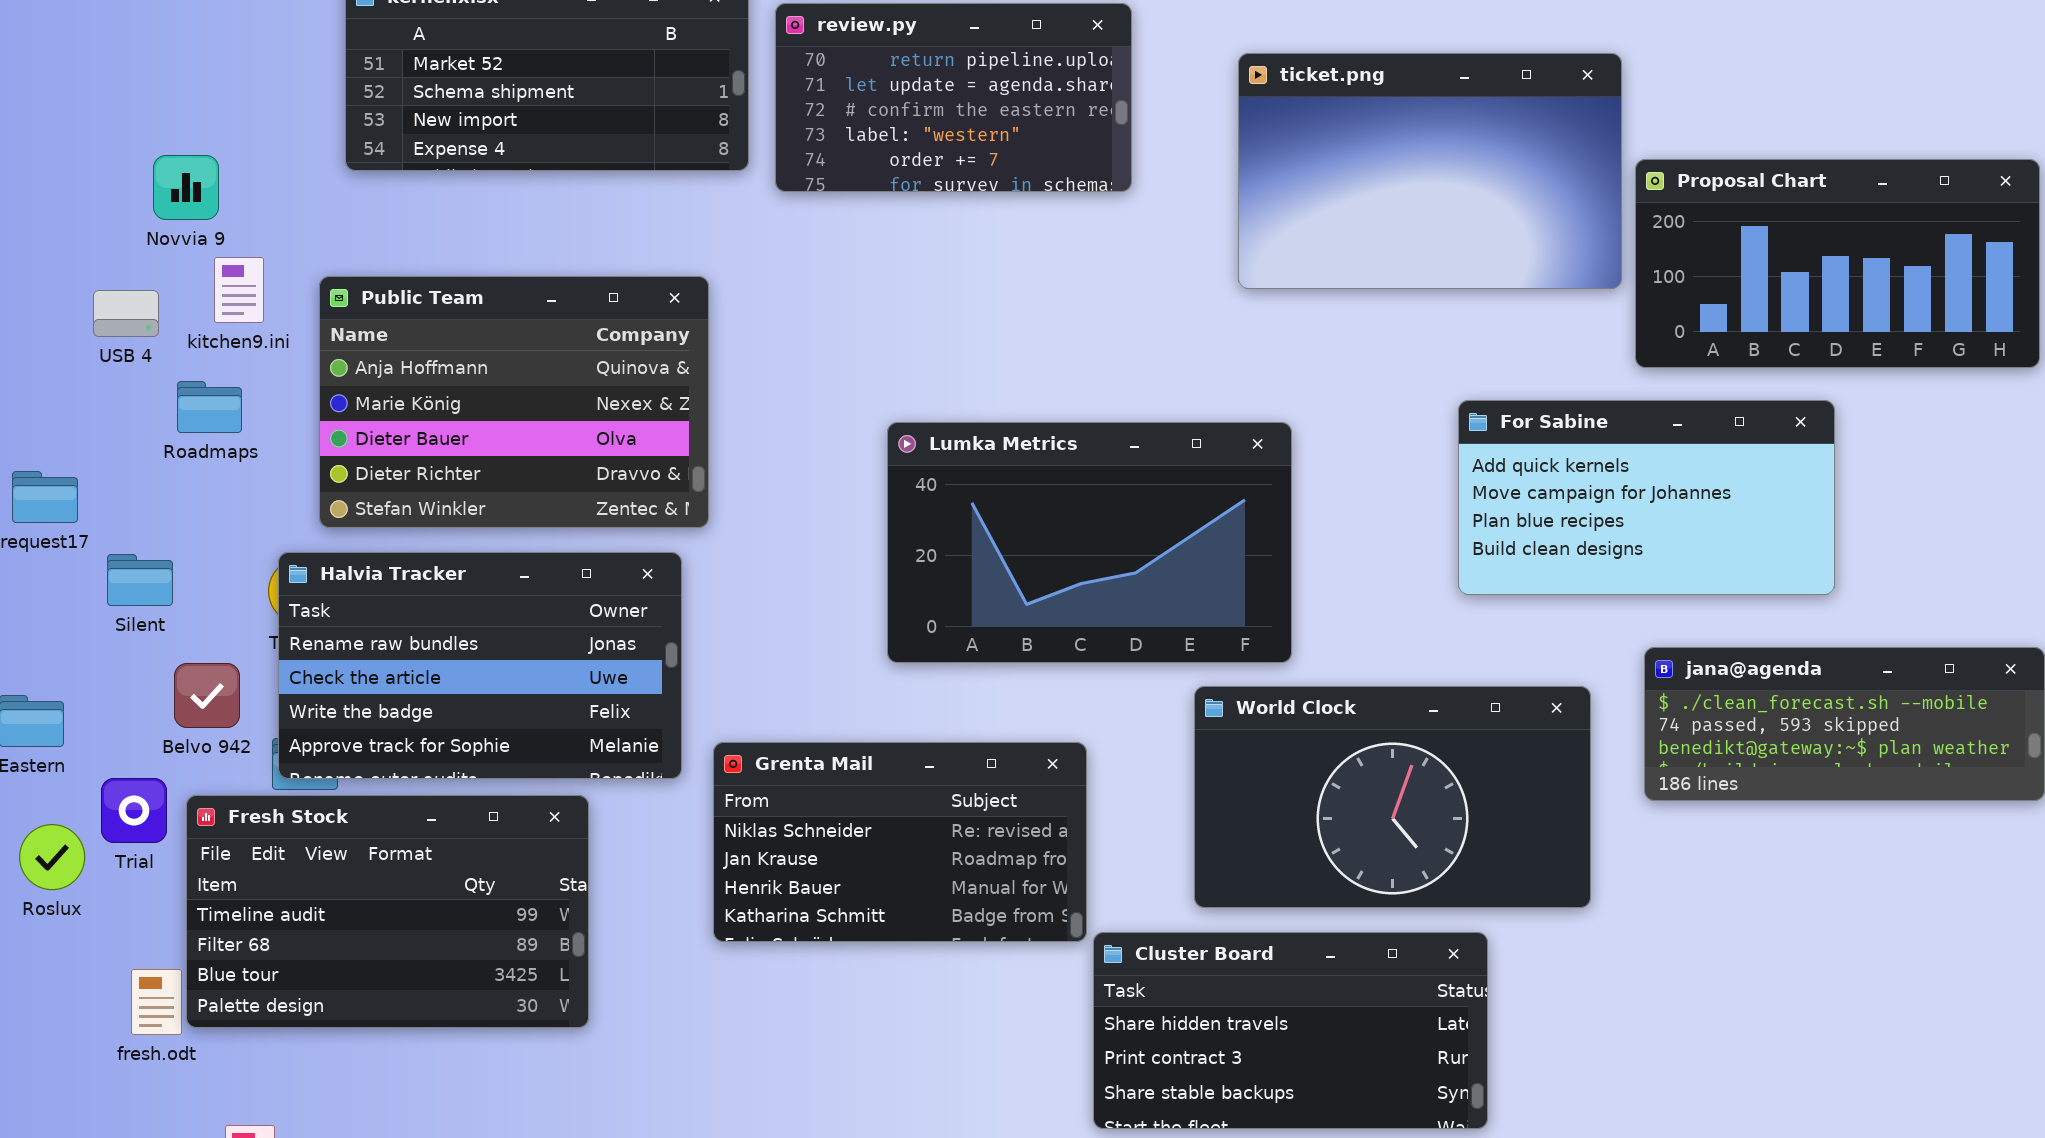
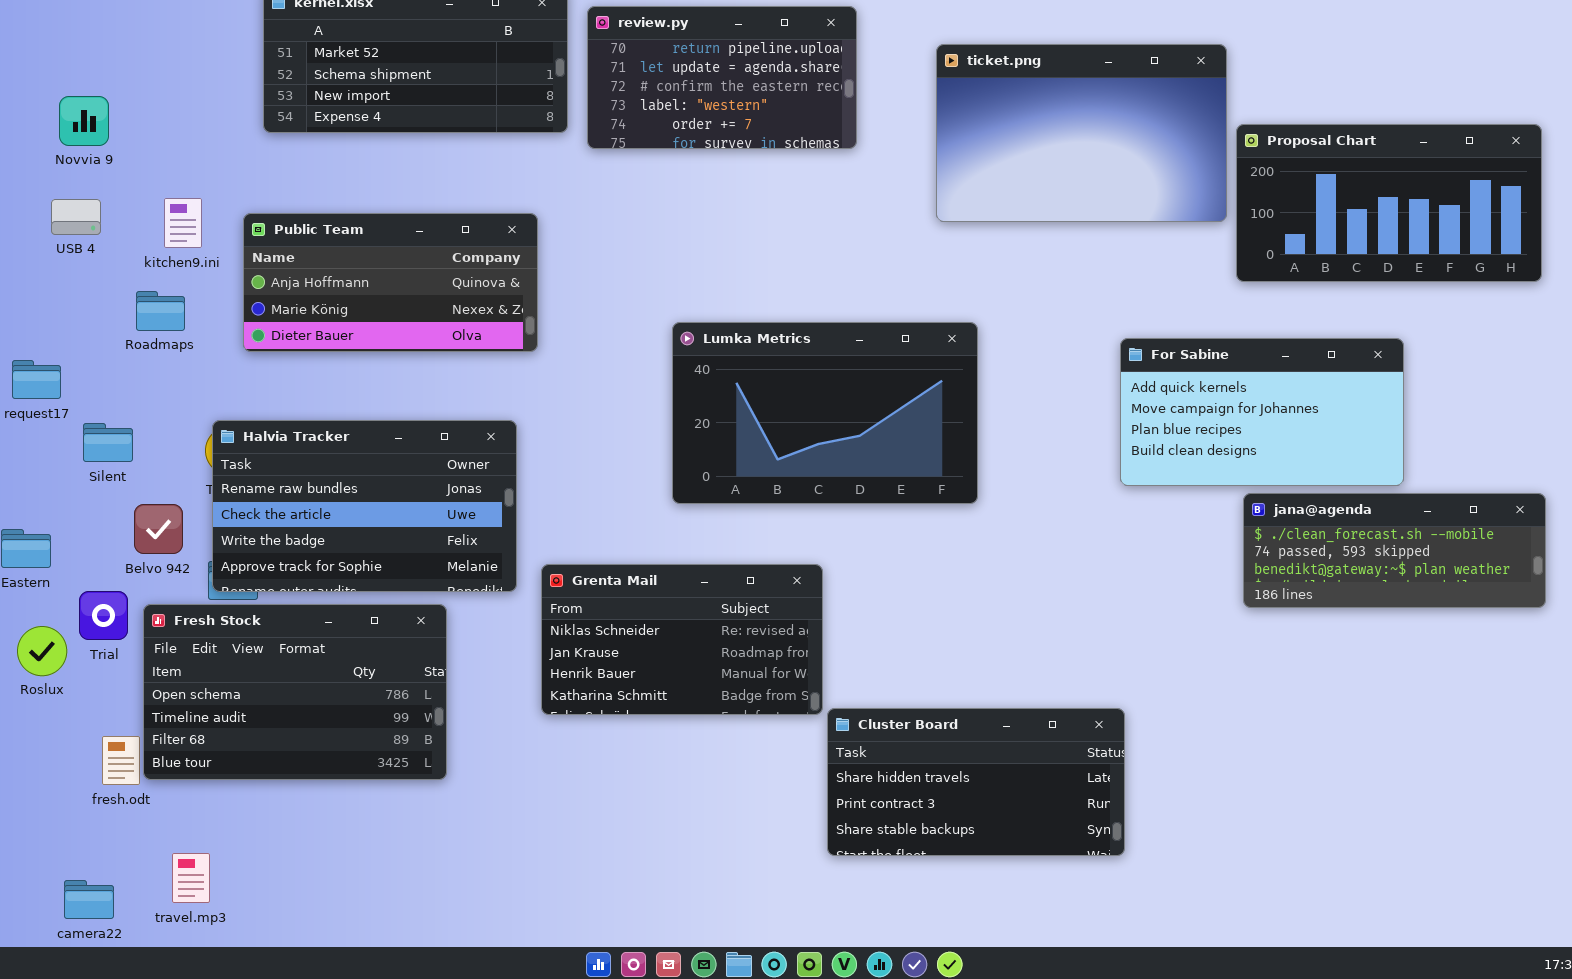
Novvia 9: [153,155,219,220] -> [59,96,109,146], moved
Public Team: [319,276,709,528] -> [243,213,538,352], resized
USB 4: [93,290,159,337] -> [51,199,101,235], moved
For Sabine: [1458,400,1835,595] -> [1120,338,1404,486], moved
World Clock: [1194,686,1591,908] -> none, closed
Fresh Stock: [186,795,589,1028] -> [143,604,447,780], scrolled up 1 row

